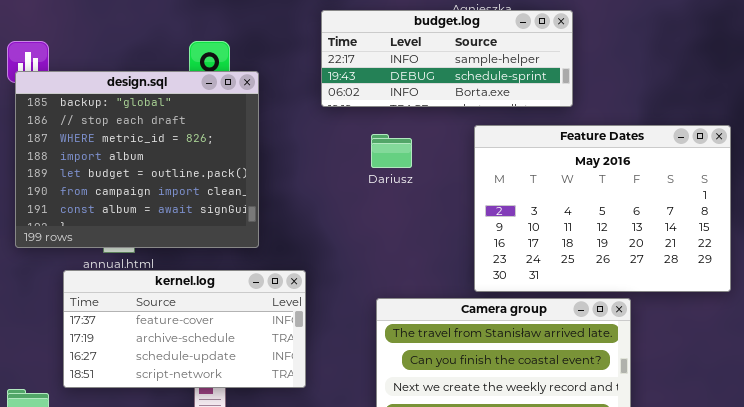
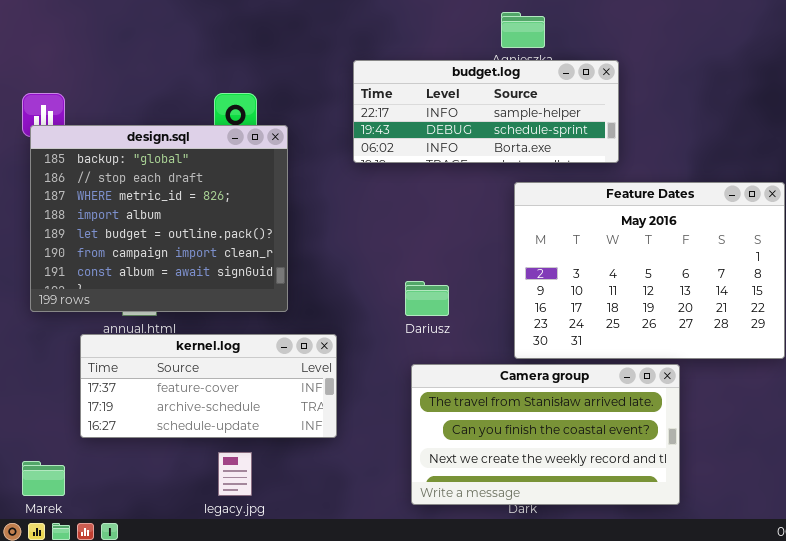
Dariusz: [371,134,412,168] -> [405,281,449,316], moved
kernel.log: [63,270,306,388] -> [80,334,337,438], resized

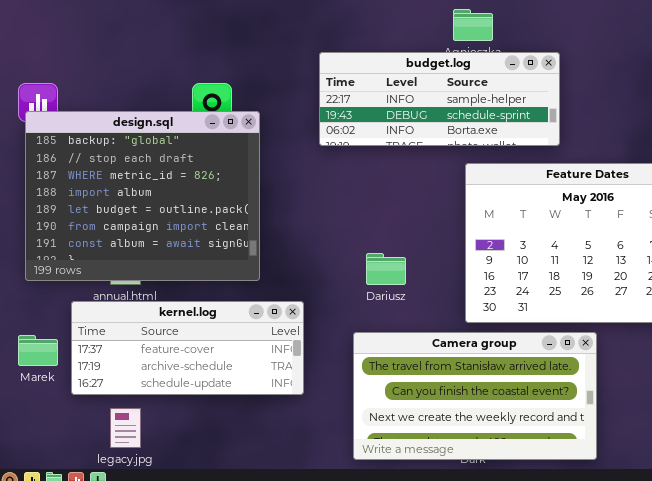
Camera group: [411,364,680,505] -> [353,332,597,460], moved
legacy.jpg: [218,452,252,496] -> [110,408,141,448], moved
Marek: [22,461,65,496] -> [18,335,58,366], moved

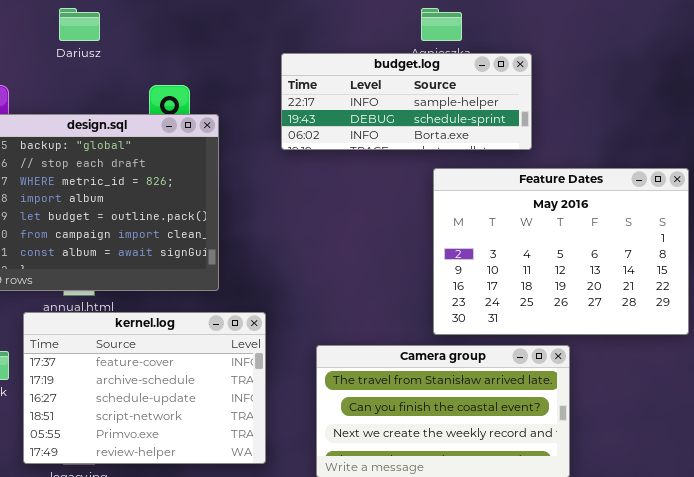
Dariusz: [366,253,406,285] -> [59,8,100,41], moved
kernel.log: [71,301,304,395] -> [23,312,266,464], resized

